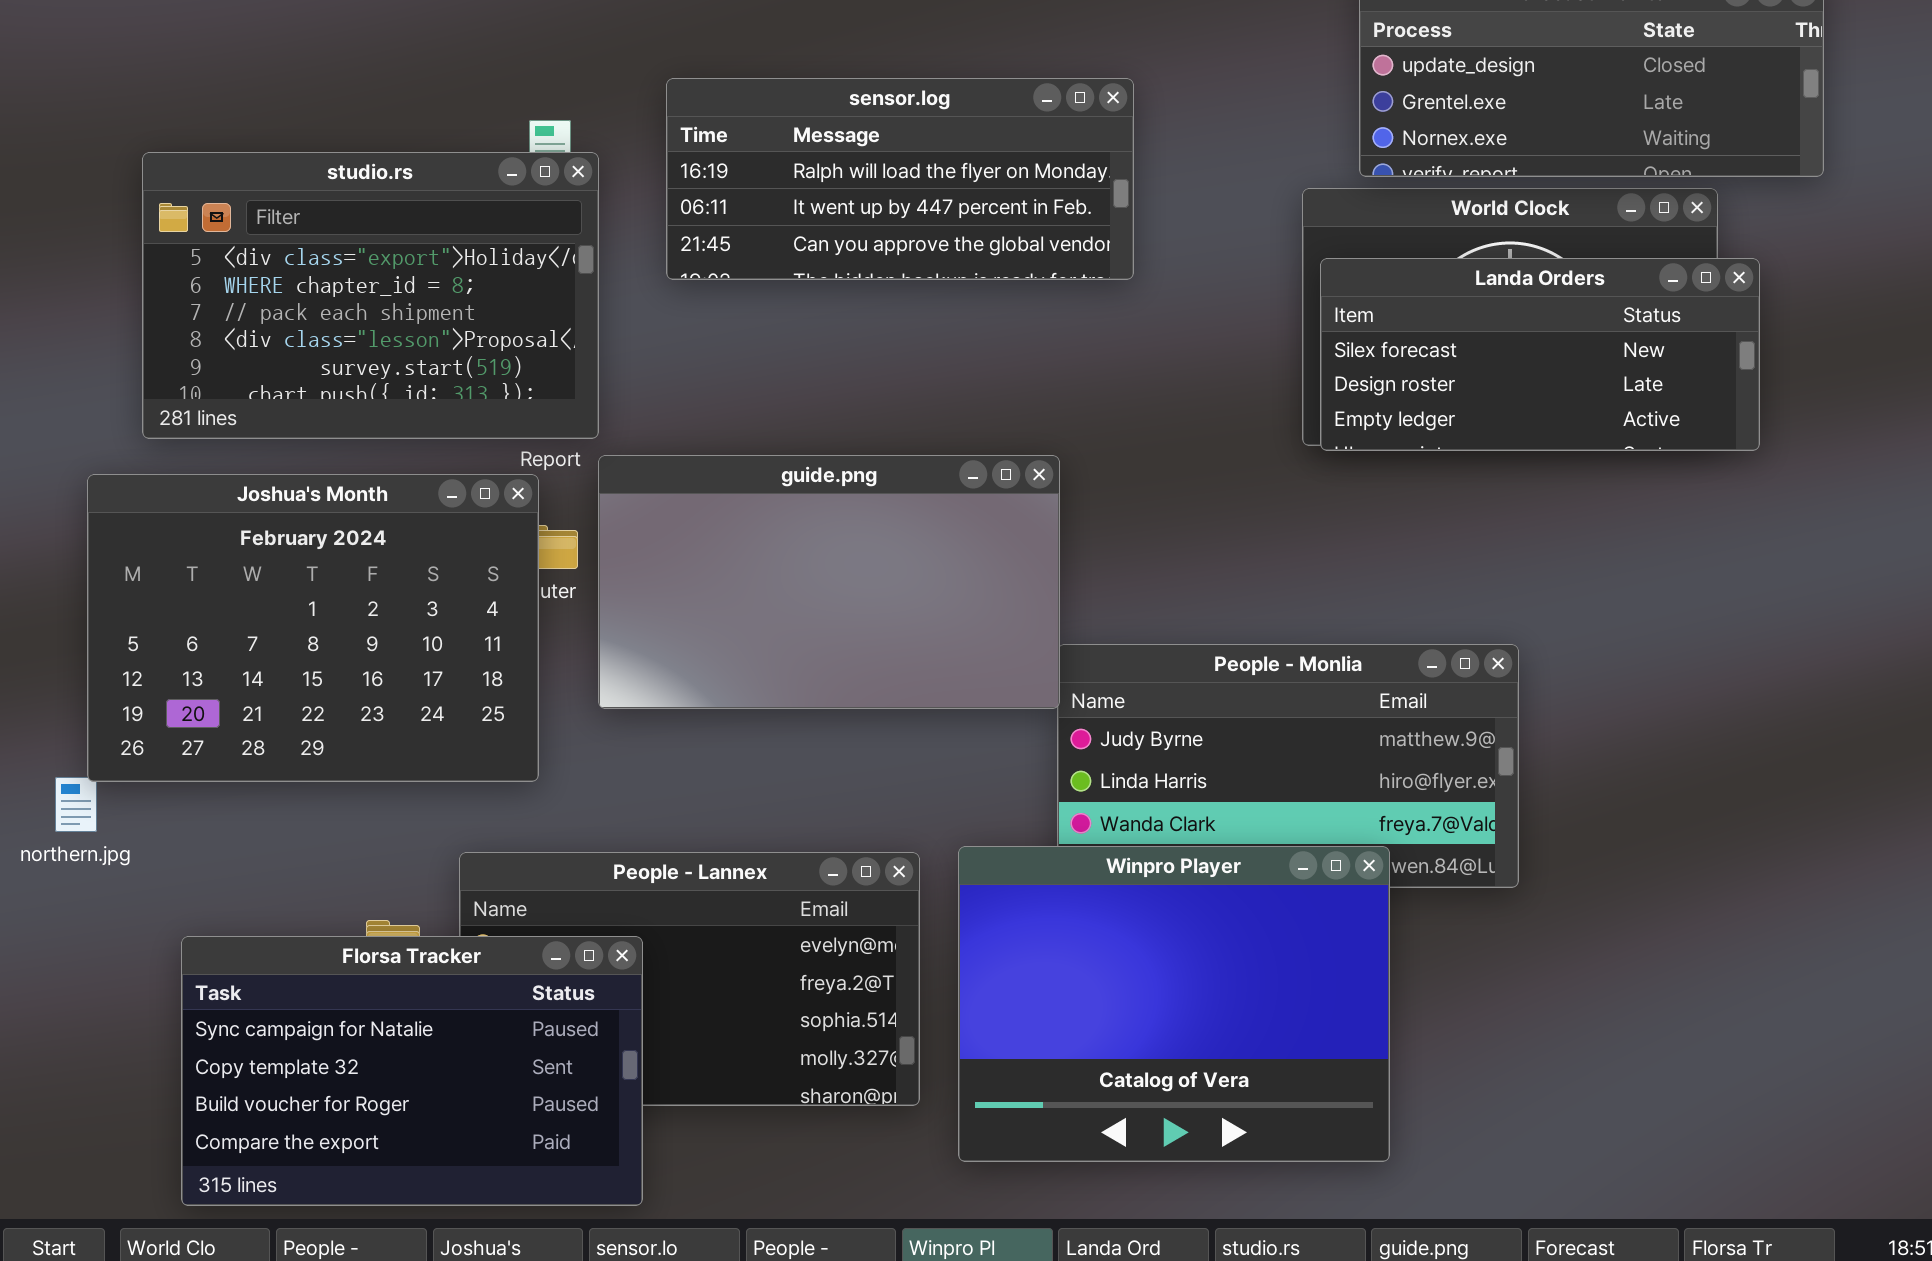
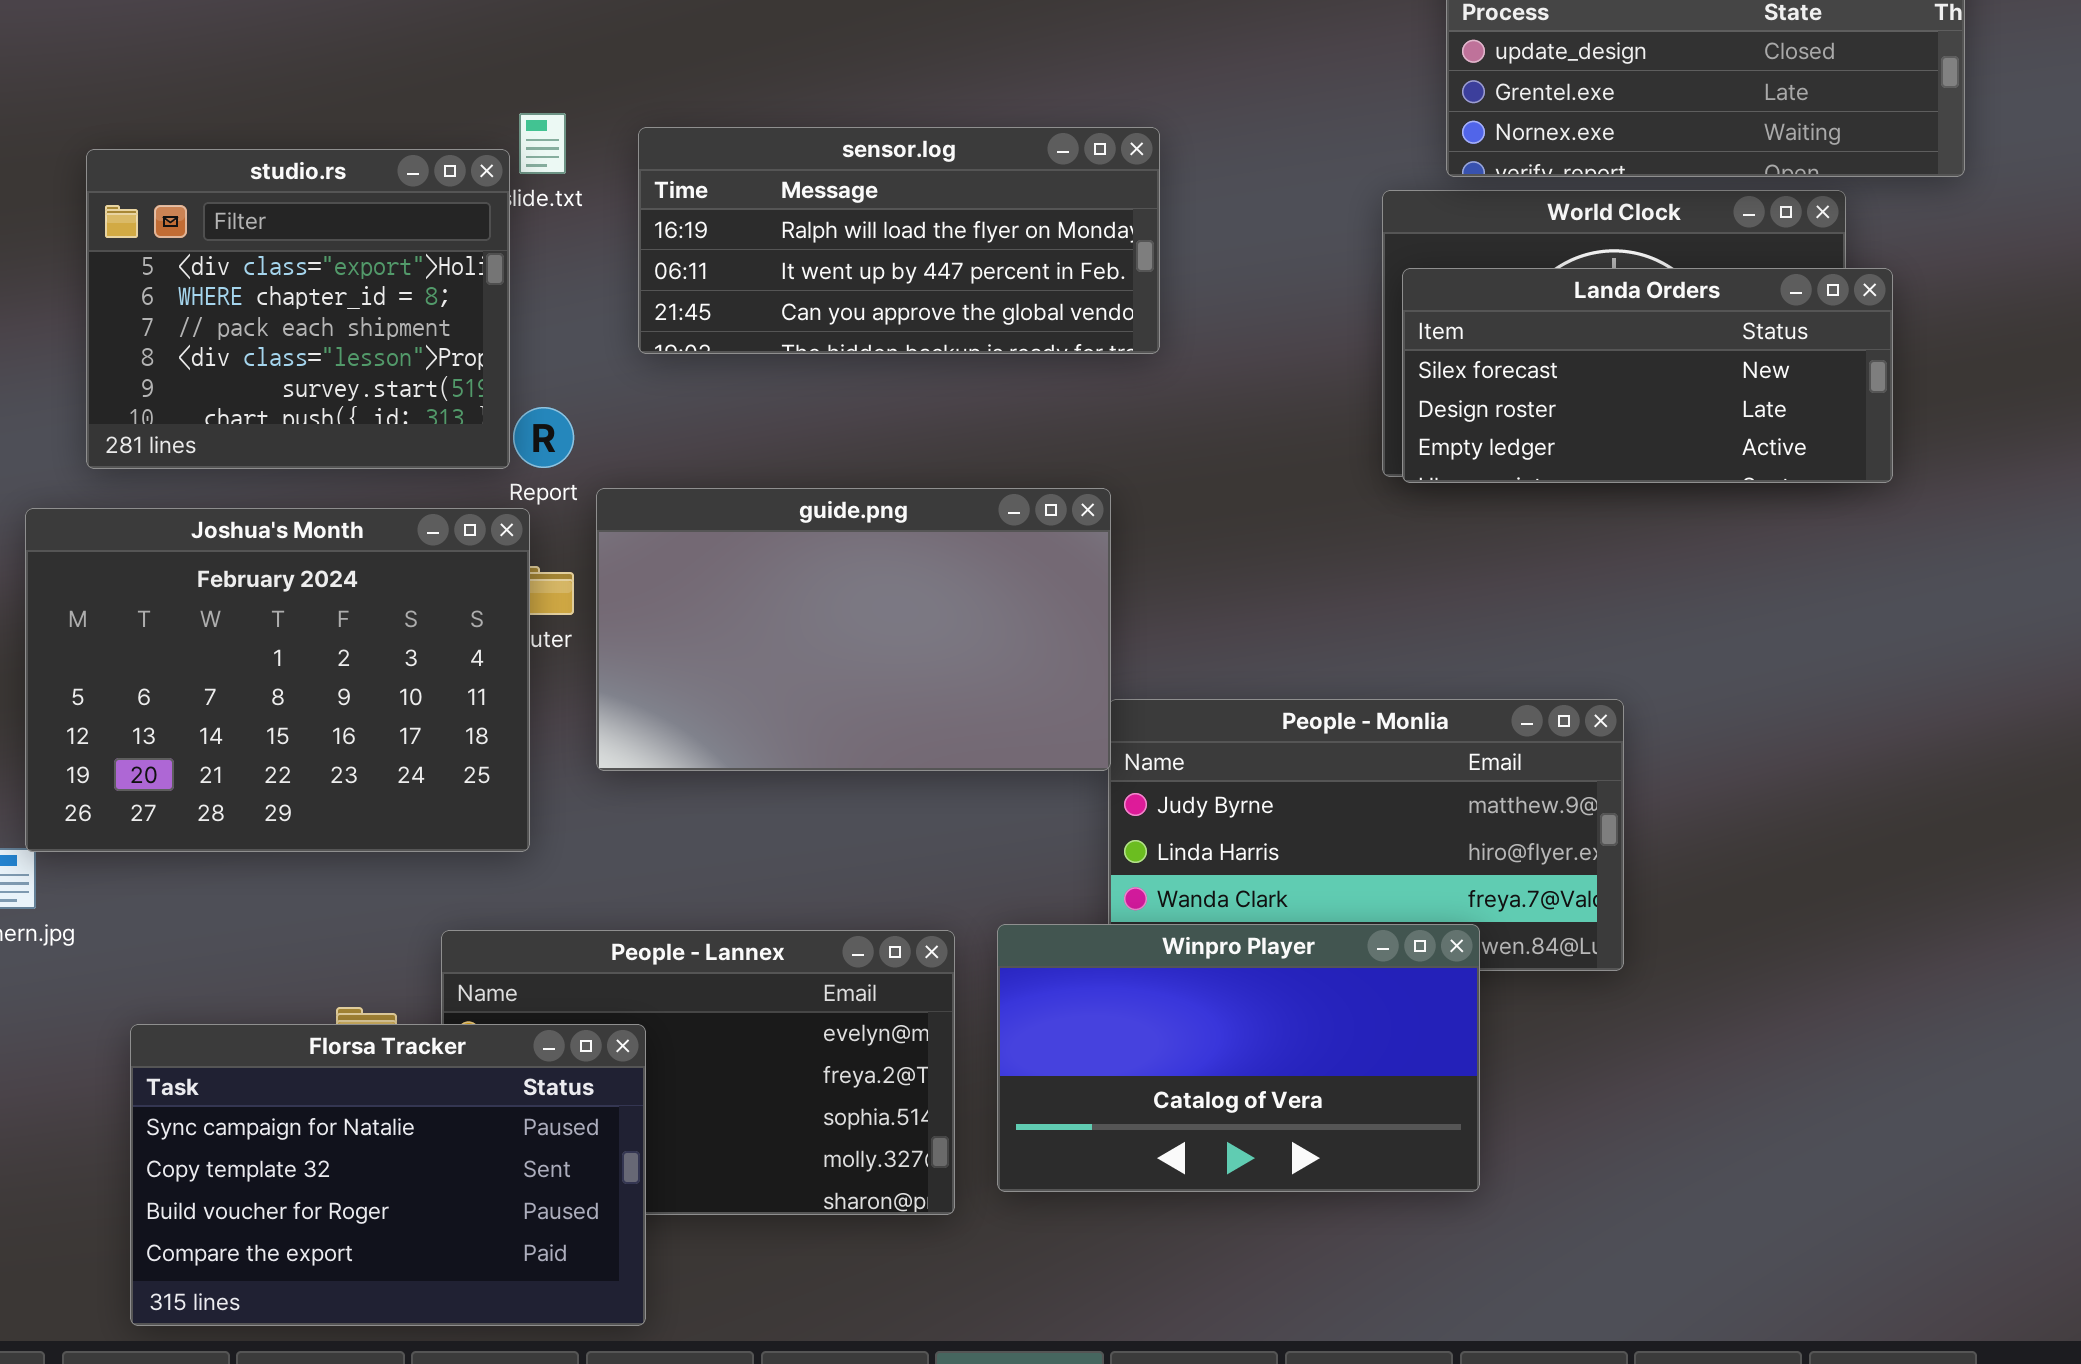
sensor.log: [666,78,1134,280] -> [638,127,1160,354], moved
studio.rs: [142,152,599,439] -> [86,149,510,469], resized
Winpro Player: [958,846,1390,1162] -> [997,924,1480,1192], resized

